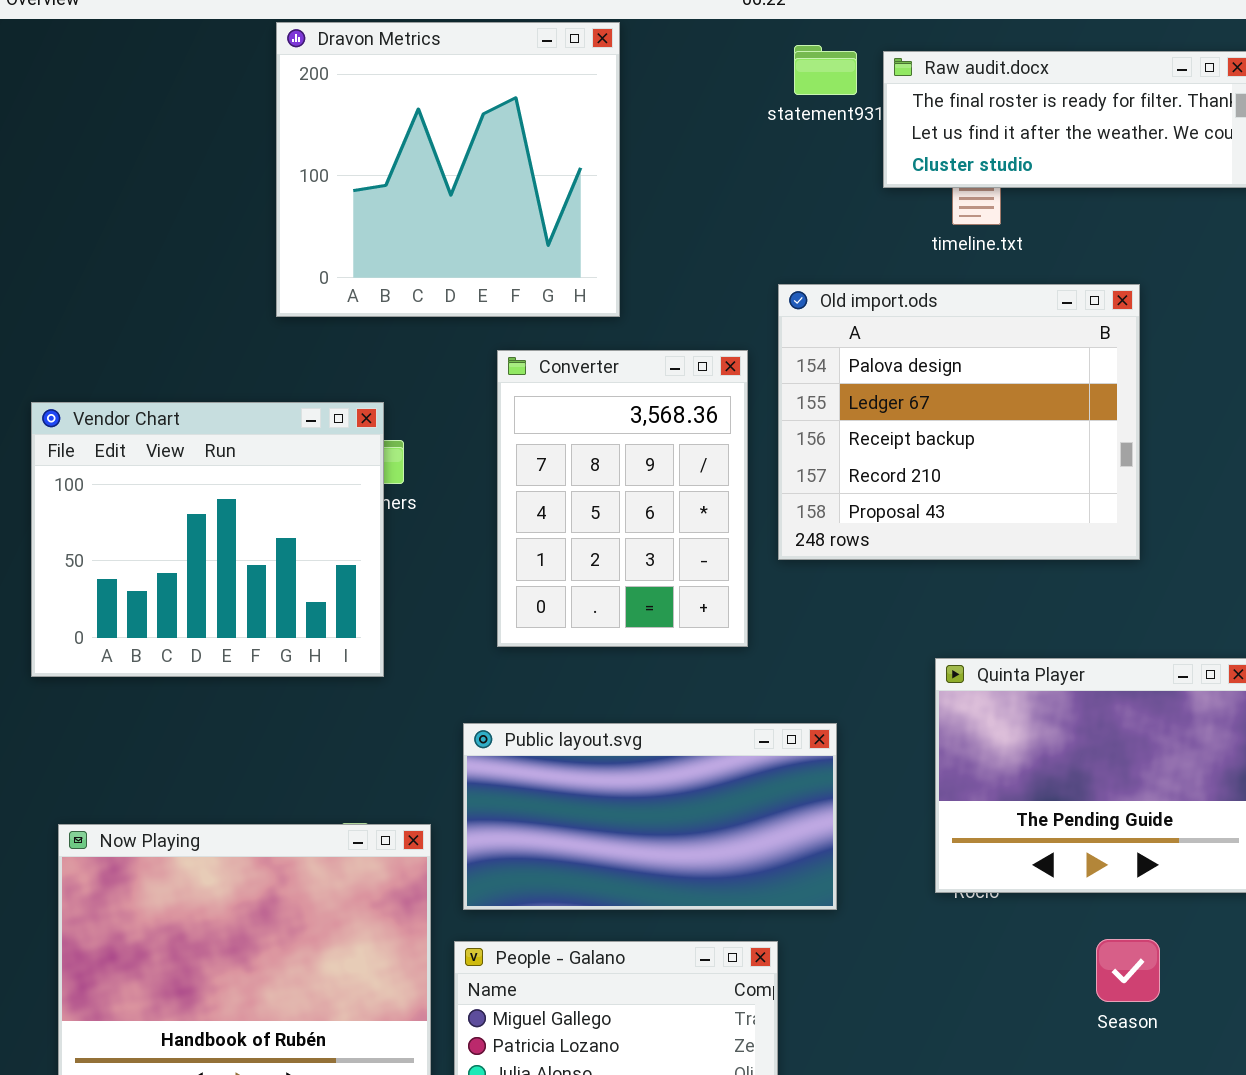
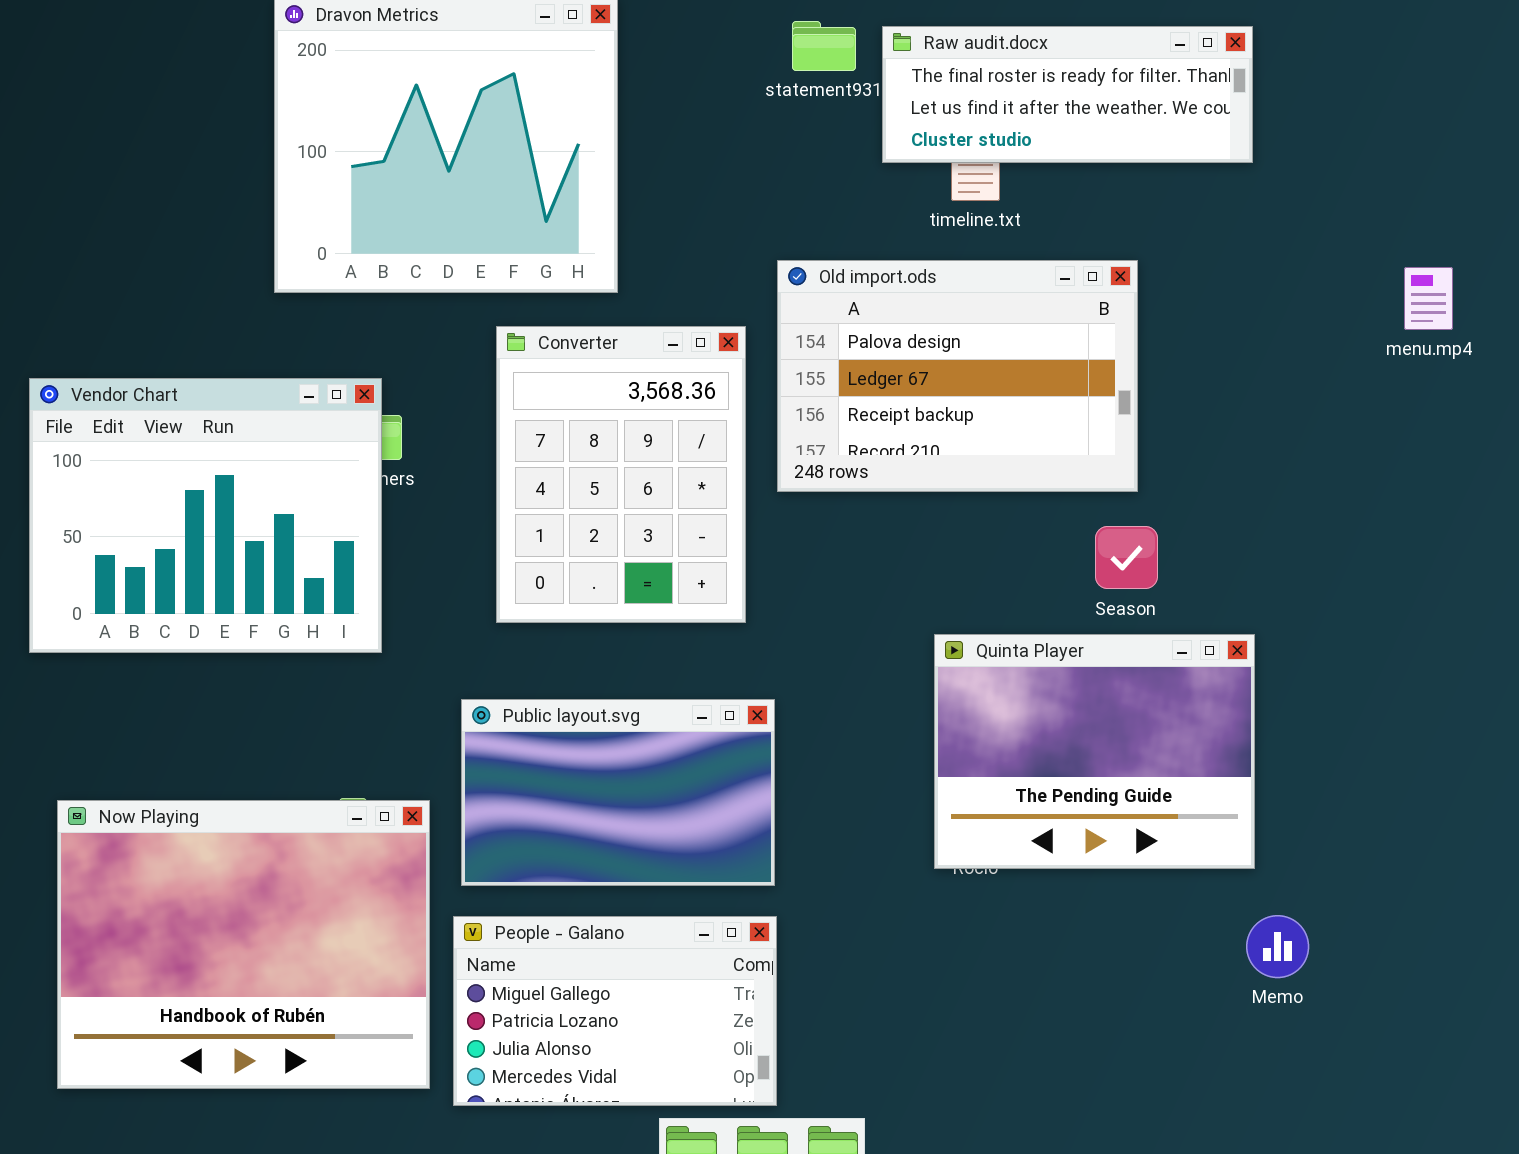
Old import.ods: [778,284,1140,560] -> [777,260,1138,492], resized
Public layout.svg: [463,723,837,910] -> [461,699,775,886], resized
Season: [1096,939,1160,1002] -> [1095,526,1158,589], moved

